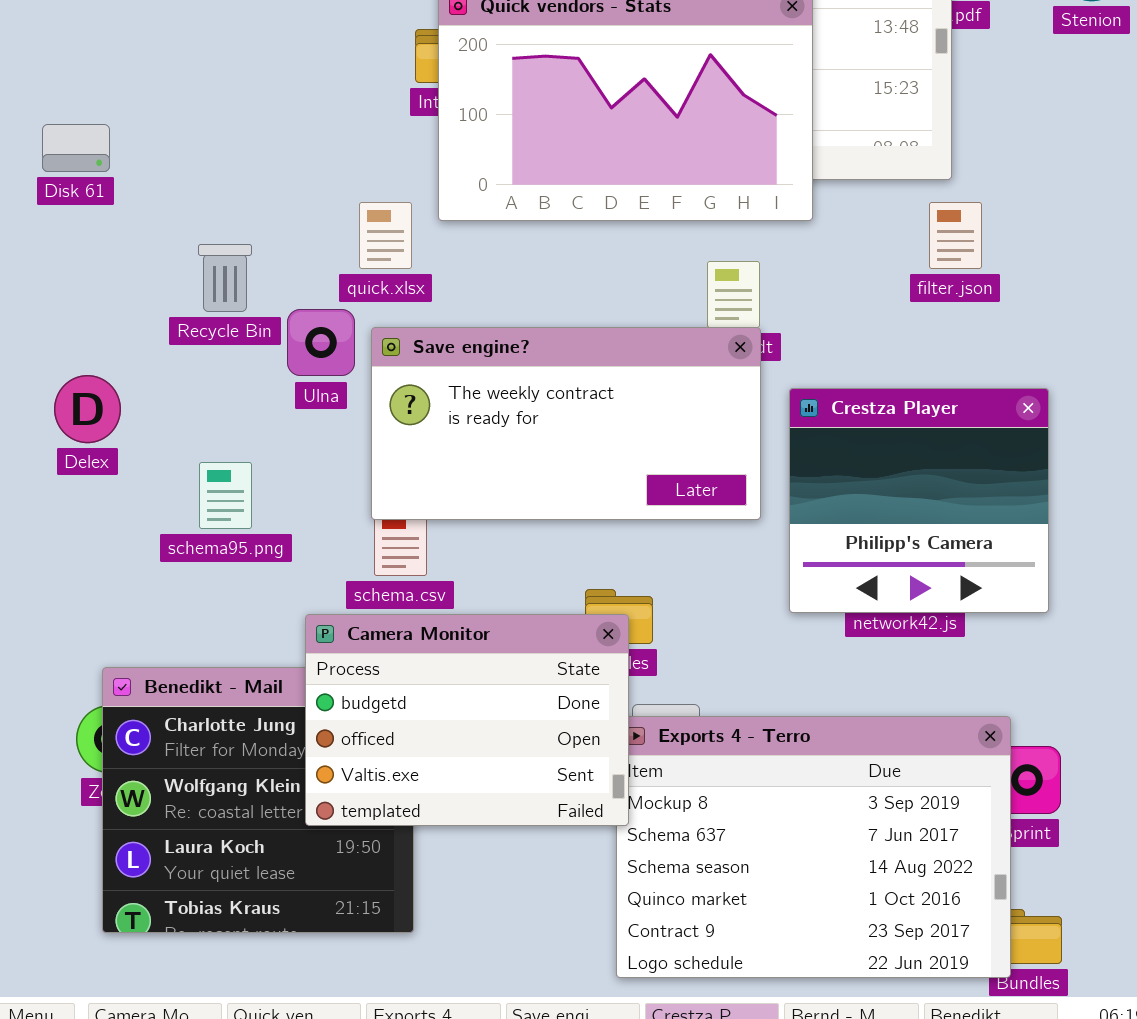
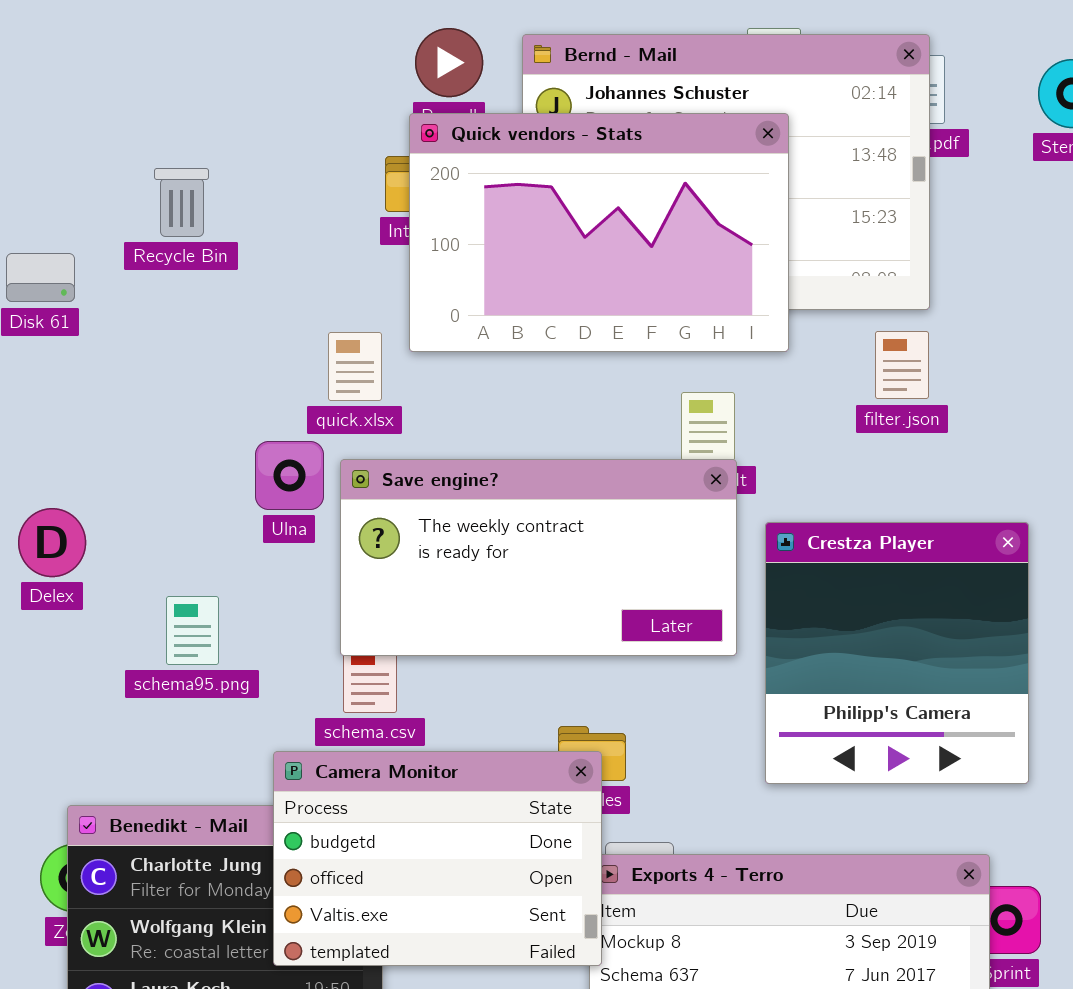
filter.json: [929,202,982,269] -> [875,331,929,399], moved
Recycle Bin: [198,244,252,312] -> [154,168,209,237], moved
Crestza Player: [789,388,1049,613] -> [765,522,1029,784], resized

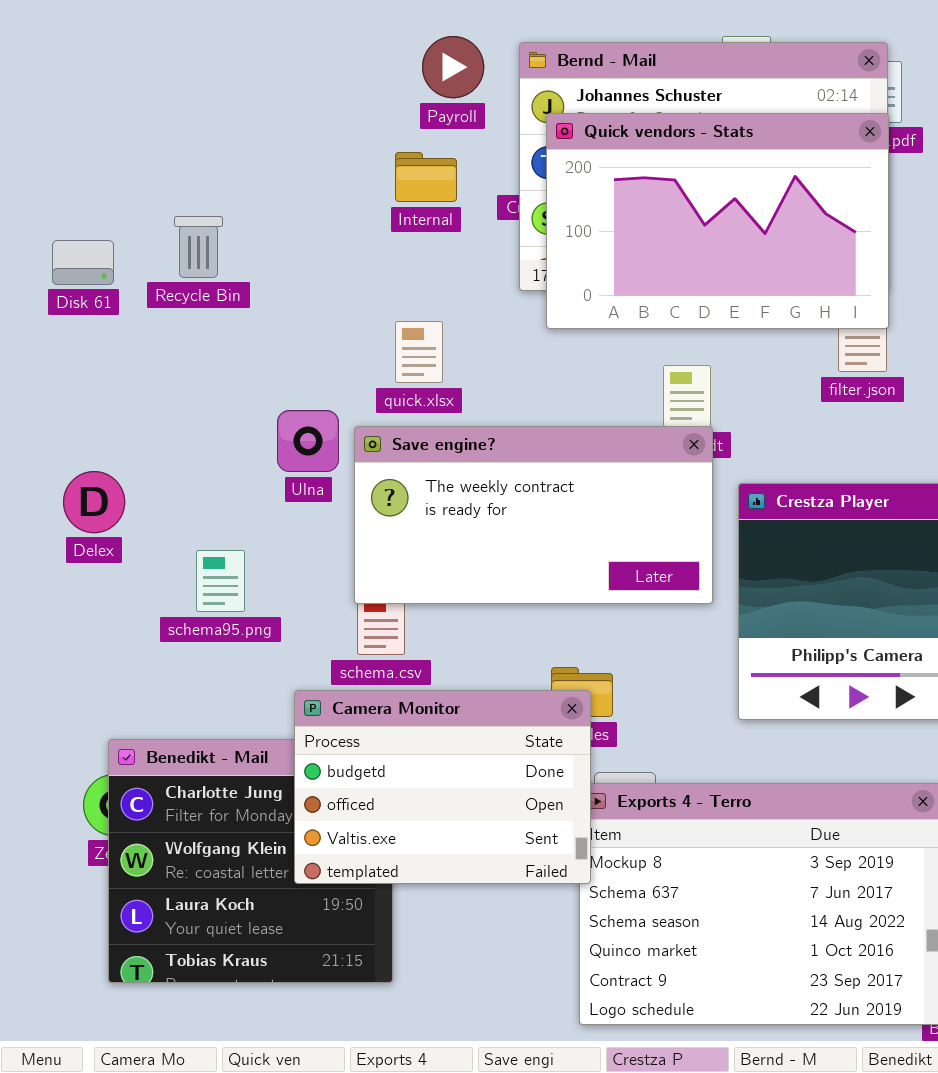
Quick vendors - Stats: [409,113,789,352] -> [546,113,889,329], moved
Recycle Bin: [154,168,209,237] -> [174,216,223,278], moved
quick.xlsx: [328,332,382,401] -> [395,321,443,383], moved

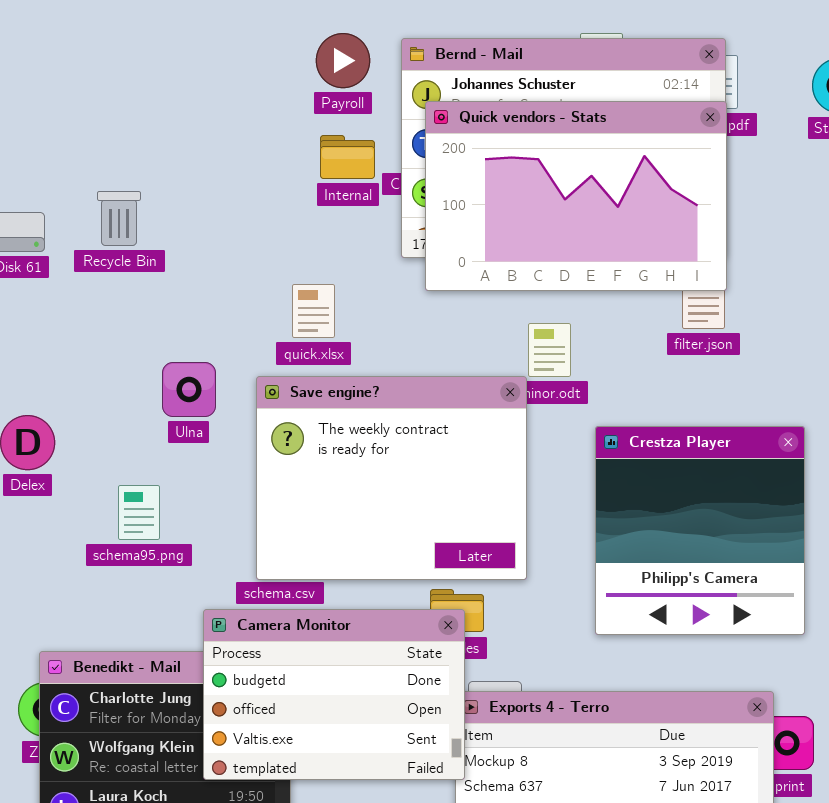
Internal: [395,152,457,202] -> [320,135,375,179], moved
Ulna: [277,410,339,472] -> [162,362,216,417], moved
Save engine?: [354,426,713,604] -> [256,376,527,580], resized

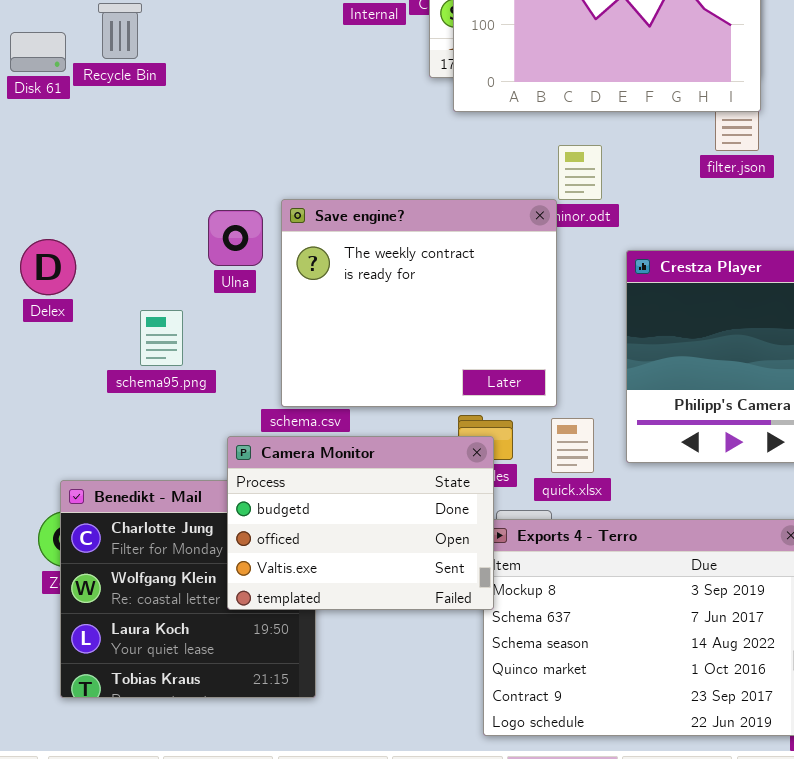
Recycle Bin: [97,191,141,246] -> [98,3,142,59], moved
quick.xlsx: [292,284,335,338] -> [551,418,594,473], moved
Ulna: [162,362,216,417] -> [208,210,263,266], moved

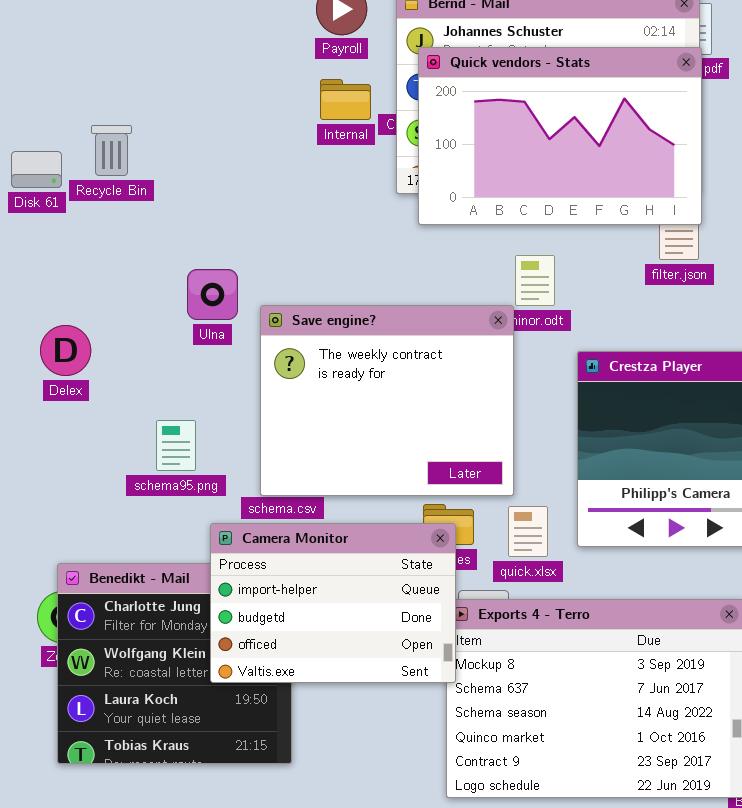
Ulna: [208,210,263,266] -> [187,269,238,320], moved
Delex: [20,239,76,295] -> [40,325,91,376], moved
schema95.png: [140,310,183,366] -> [156,420,196,471], moved
Camera Monitor: [227,436,494,610] -> [210,523,456,683], scrolled up 1 row

